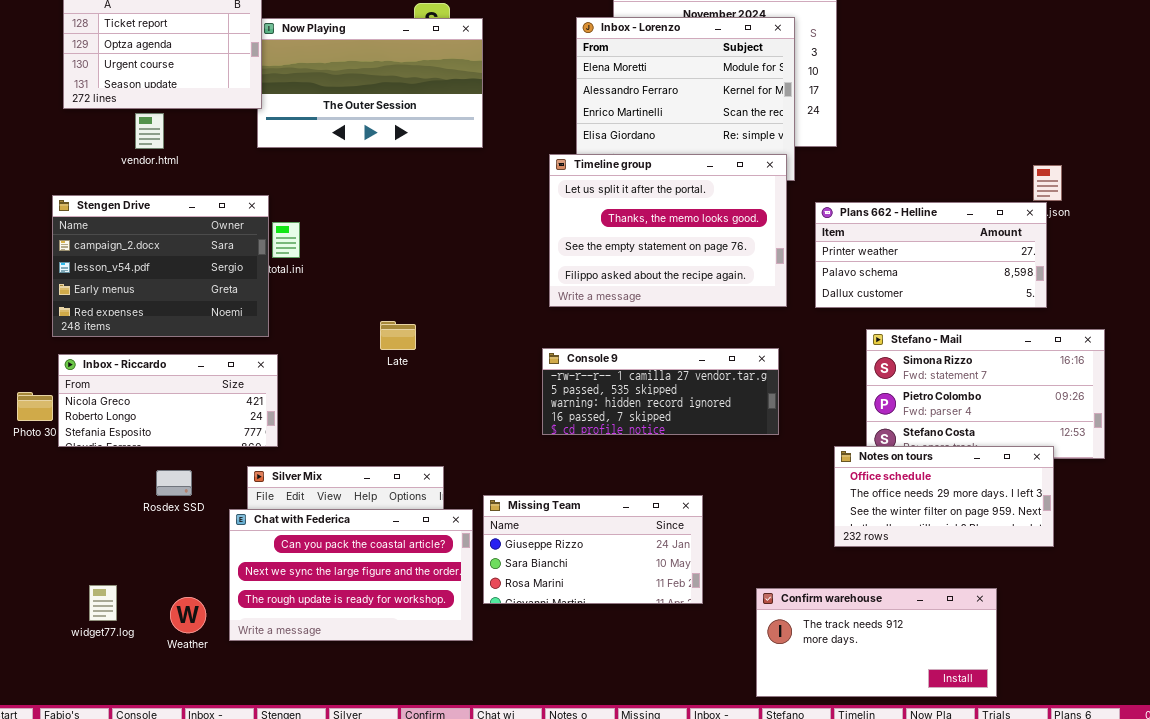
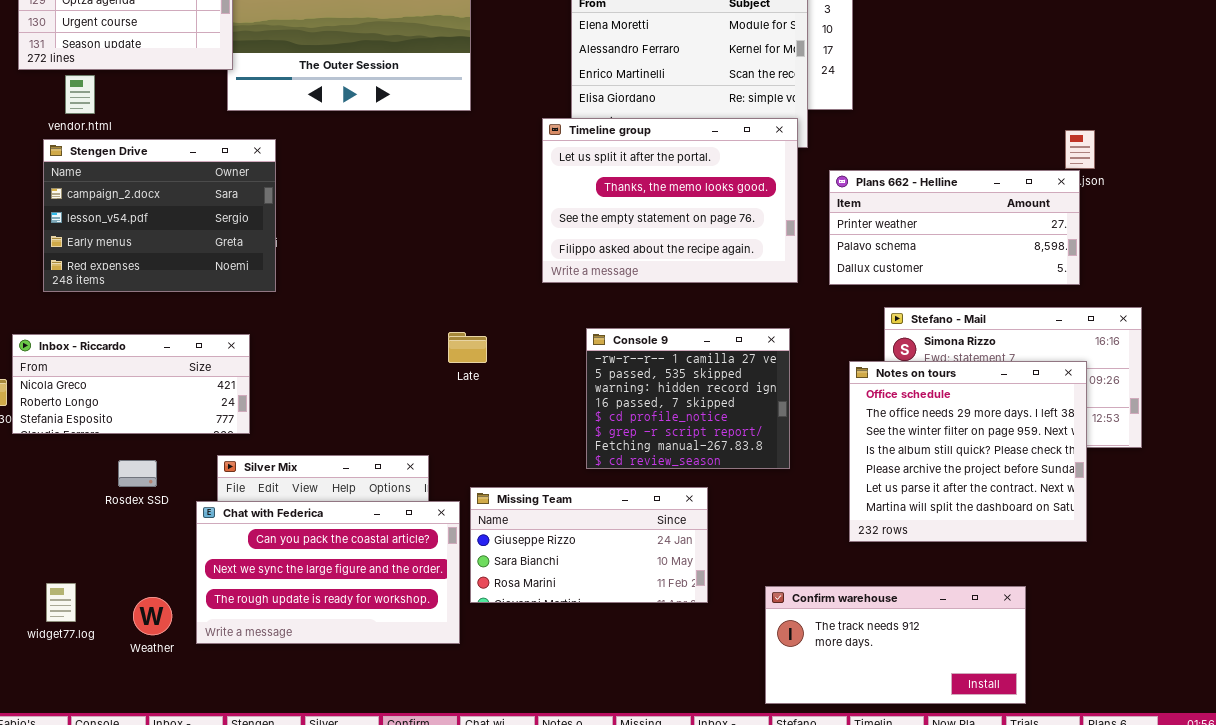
vendor.html: [135,113,164,149] -> [65,75,95,114], moved
Stengen Drive: [52,195,269,337] -> [43,139,276,292], moved
Late: [380,321,416,350] -> [448,332,487,363], moved
Console 9: [542,348,779,435] -> [586,328,790,469], resized
Notes on tours: [834,446,1054,547] -> [849,361,1087,542], resized

